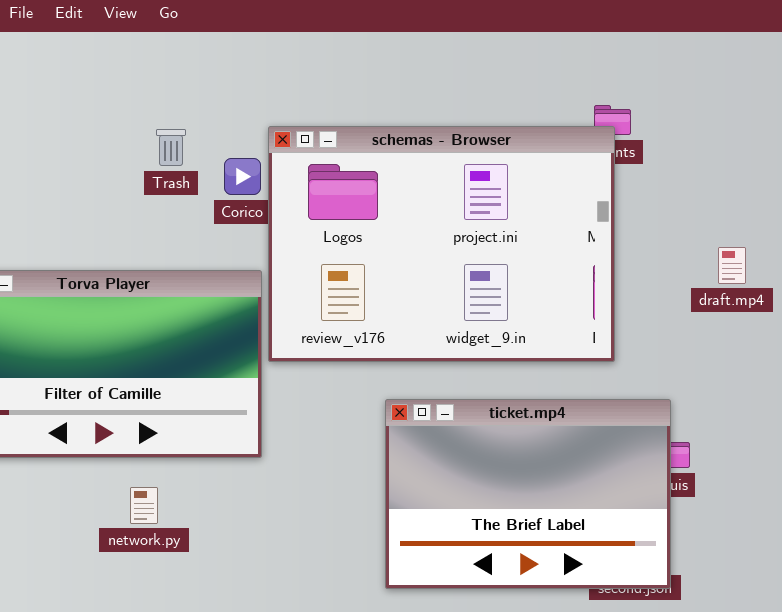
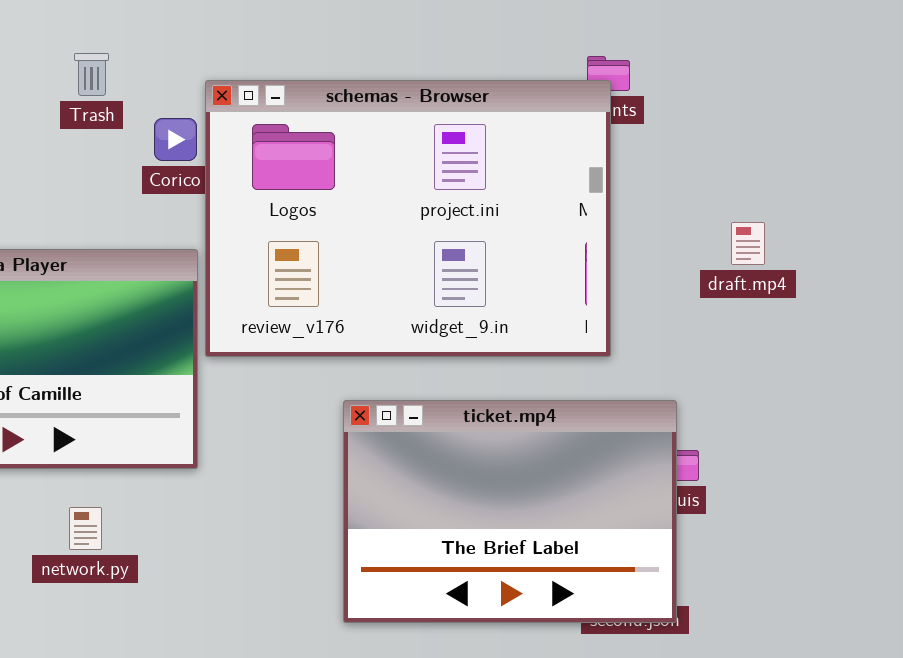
Trash: [156,129,186,166] -> [74,53,109,96], moved
network.py: [130,487,158,524] -> [69,507,102,550], moved

